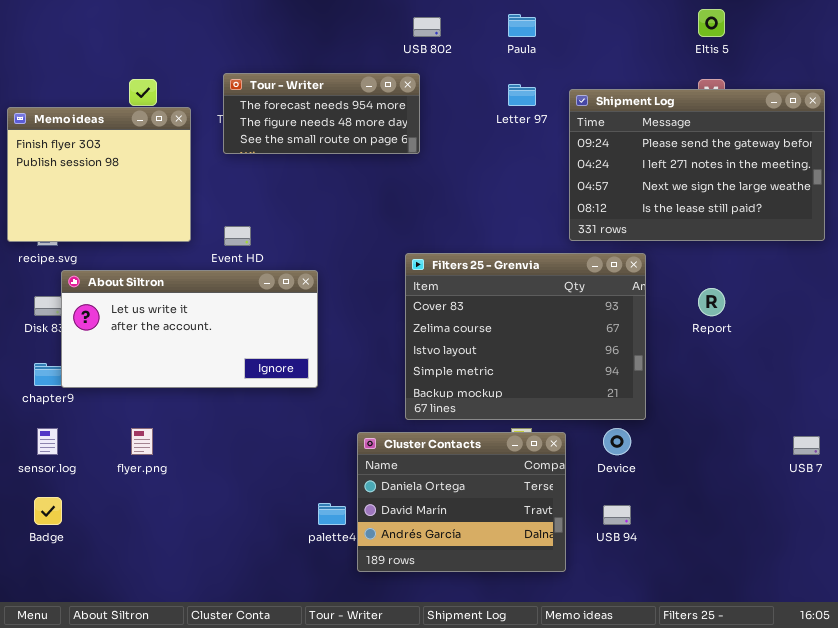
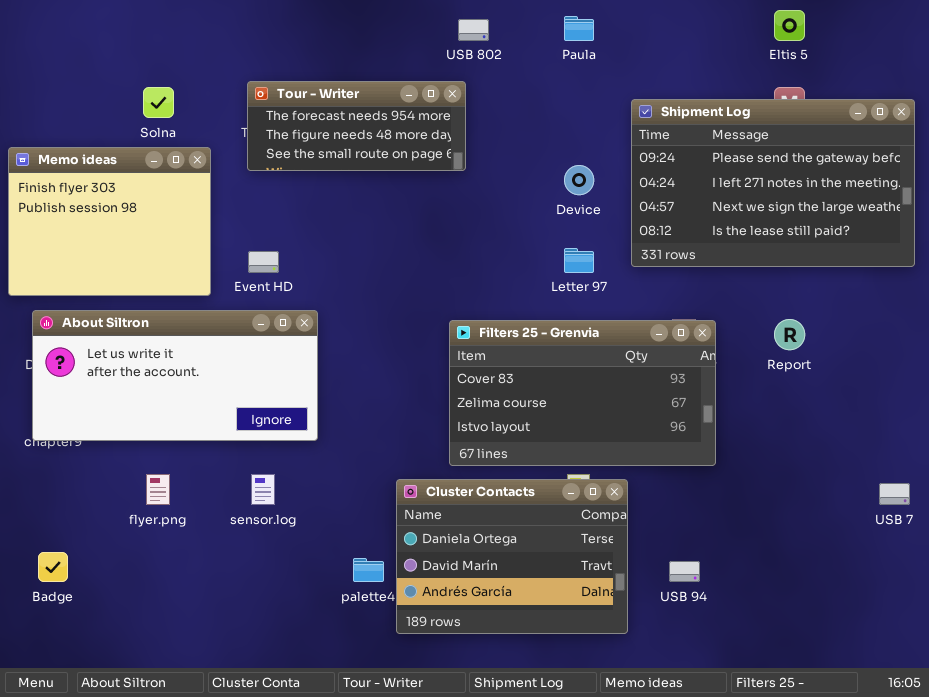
Letter 97: [508,84,536,106] -> [564,248,594,273], moved
Memo ideas: [7,107,191,242] -> [8,147,211,296], moved
Filters 25 - Grenvia: [405,253,646,420] -> [449,320,716,466], resized
About Siltron: [61,270,318,388] -> [32,310,318,441], moved
sensor.log: [37,428,58,455] -> [251,474,275,505], moved
Device: [603,428,631,455] -> [564,165,594,195], moved

